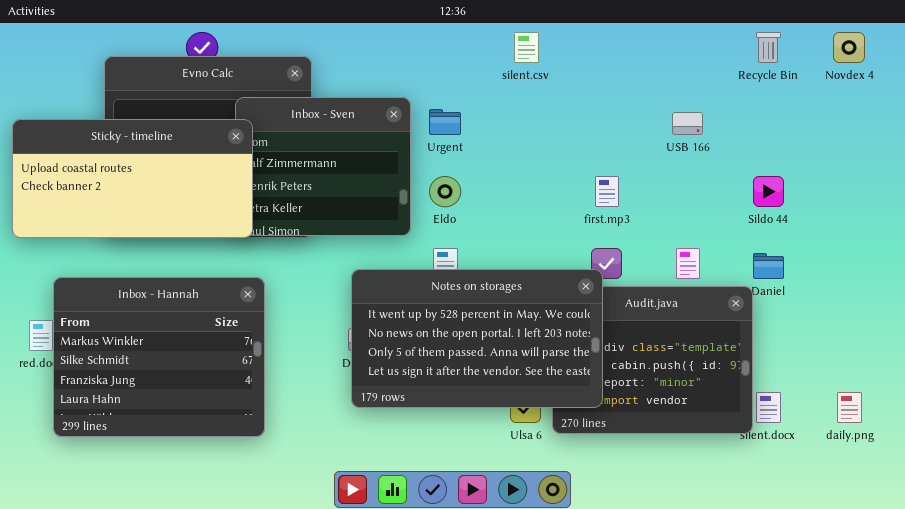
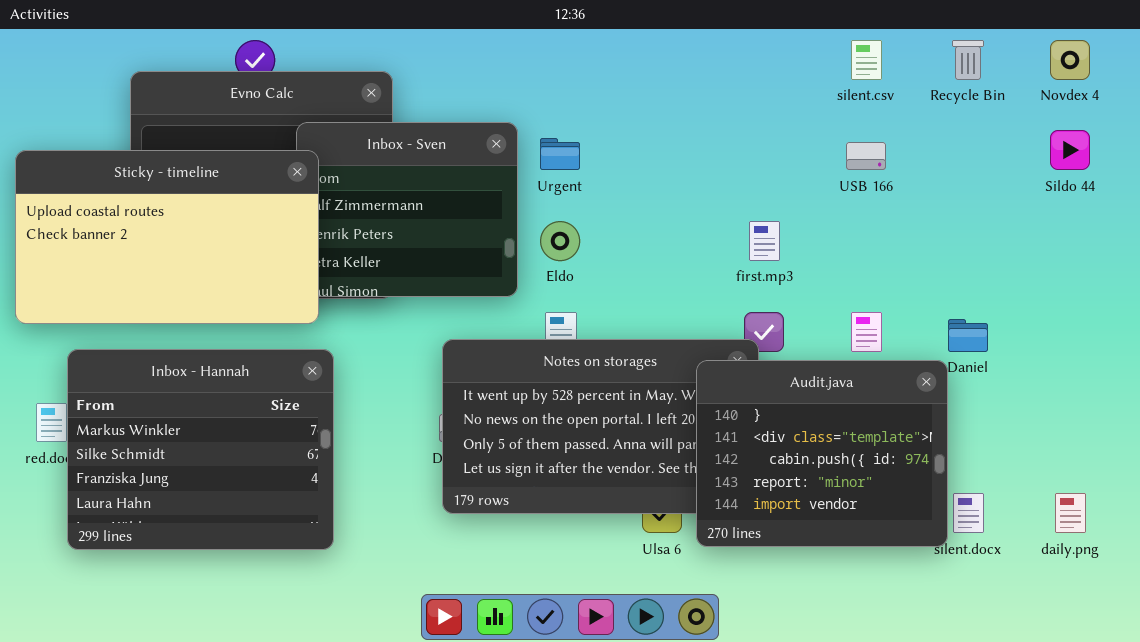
silent.csv: [514,32,539,63] -> [851,40,882,80], moved
Sticky - timeline: [12,119,253,238] -> [15,150,319,324], resized
Sildo 44: [753,176,784,207] -> [1050,130,1090,170], moved
Audit.java: [552,286,753,434] -> [696,360,948,547], raised

